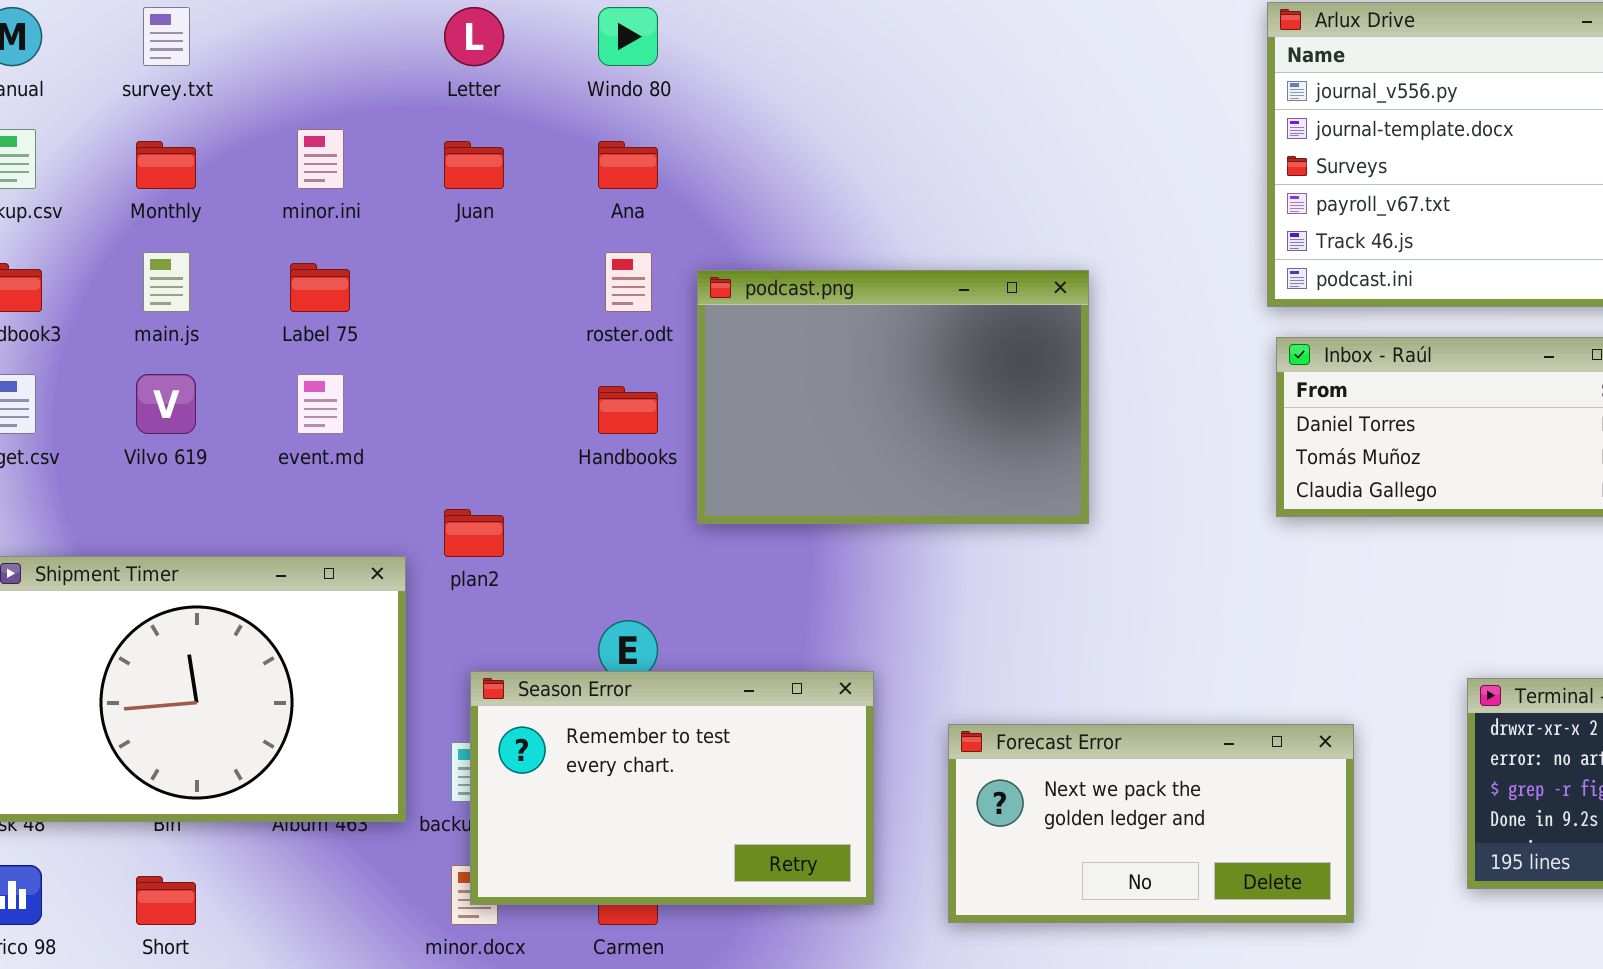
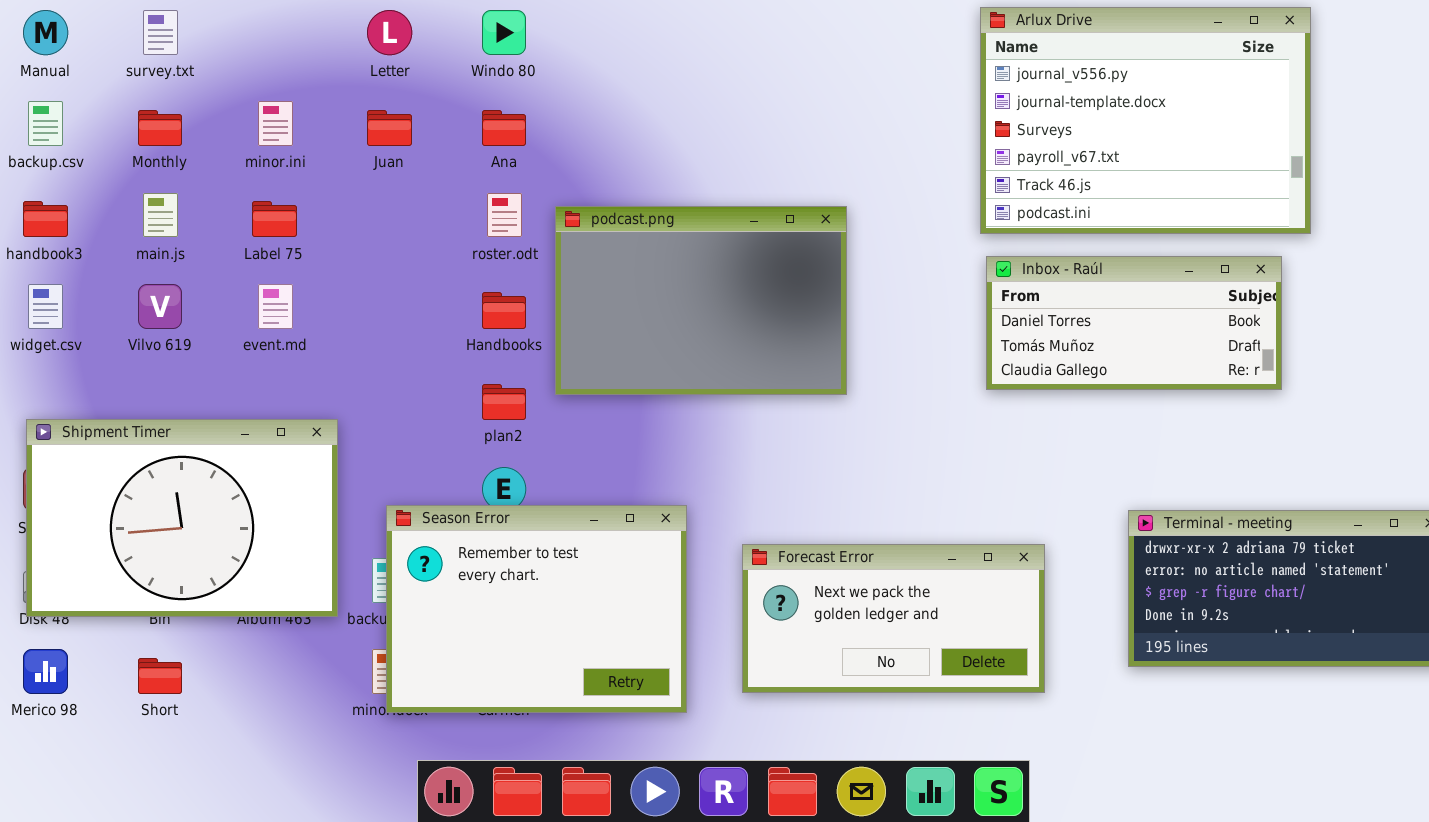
plan2: [444,509,504,557] -> [482,384,526,420], moved
Season Error: [470,671,874,905] -> [386,505,687,713], resized

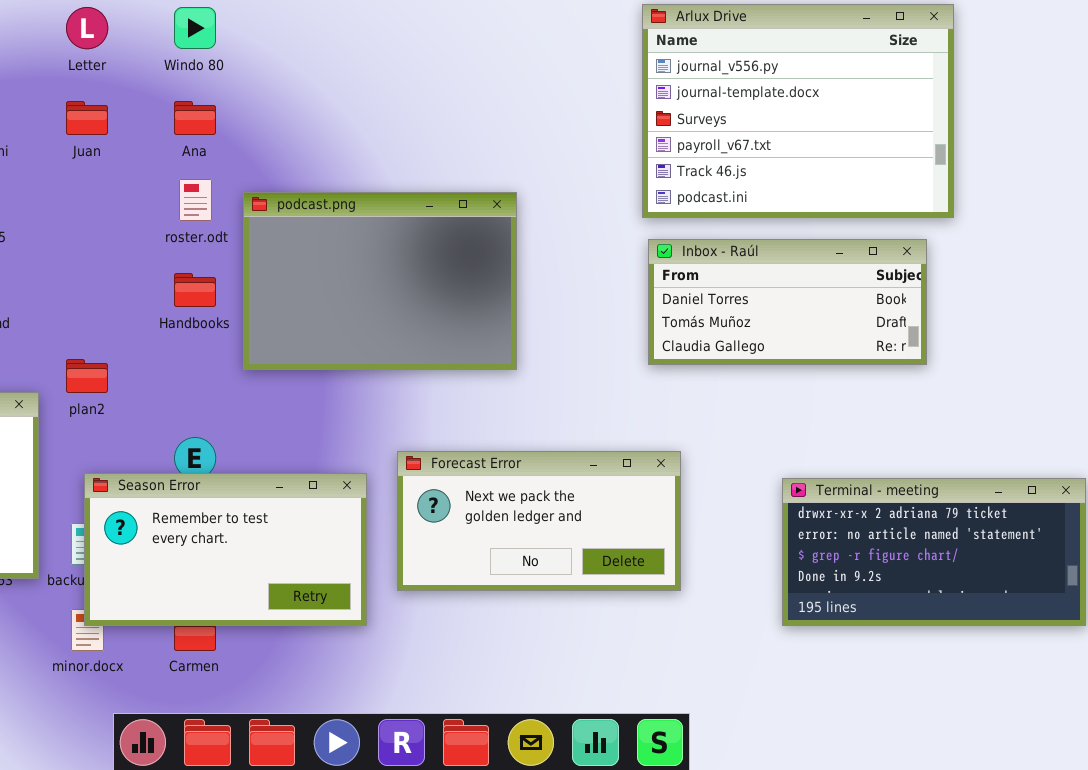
plan2: [482,384,526,420] -> [66,359,108,393], moved
Season Error: [386,505,687,713] -> [84,473,367,626], resized
Forecast Error: [742,544,1045,693] -> [397,451,681,591], moved

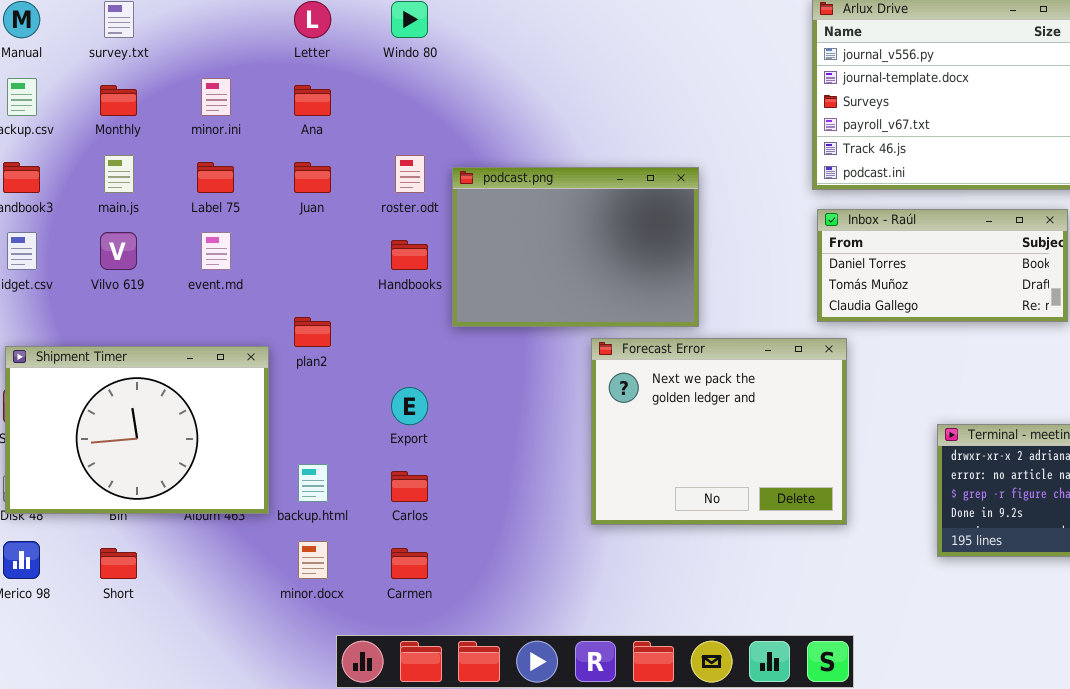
Juan: [66,101,108,135] -> [294,162,331,193], moved
Ana: [174,101,216,135] -> [294,85,331,116], moved
Forecast Error: [397,451,681,591] -> [591,338,847,525], resized
Season Error: [84,473,367,626] -> none, closed

